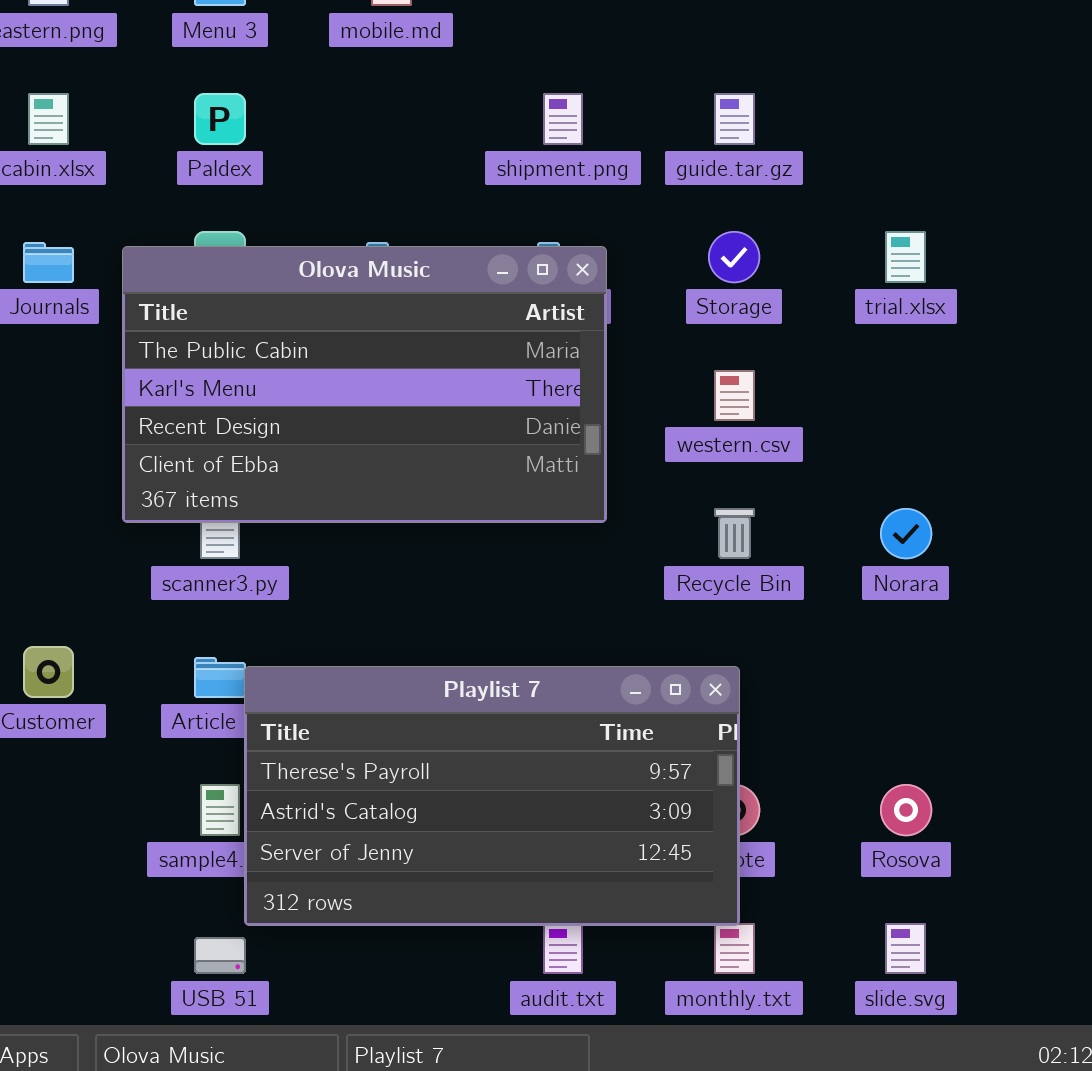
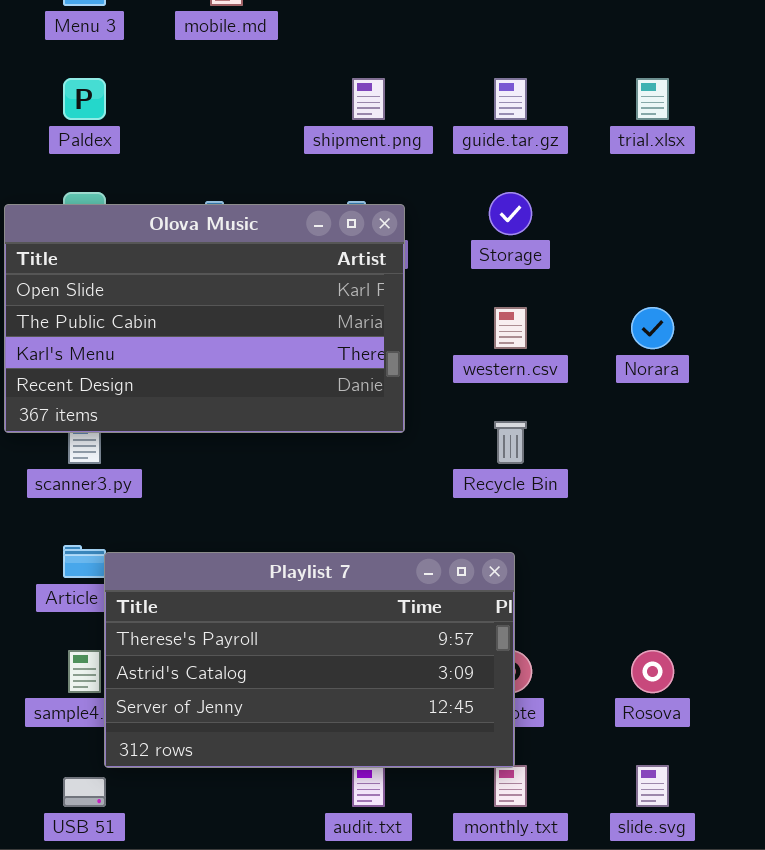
trial.xlsx: [885,231,926,283] -> [636,78,669,120], moved
Olova Music: [122,246,607,523] -> [4,204,405,433], scrolled up 1 row
Norara: [880,508,932,559] -> [631,307,674,349], moved

